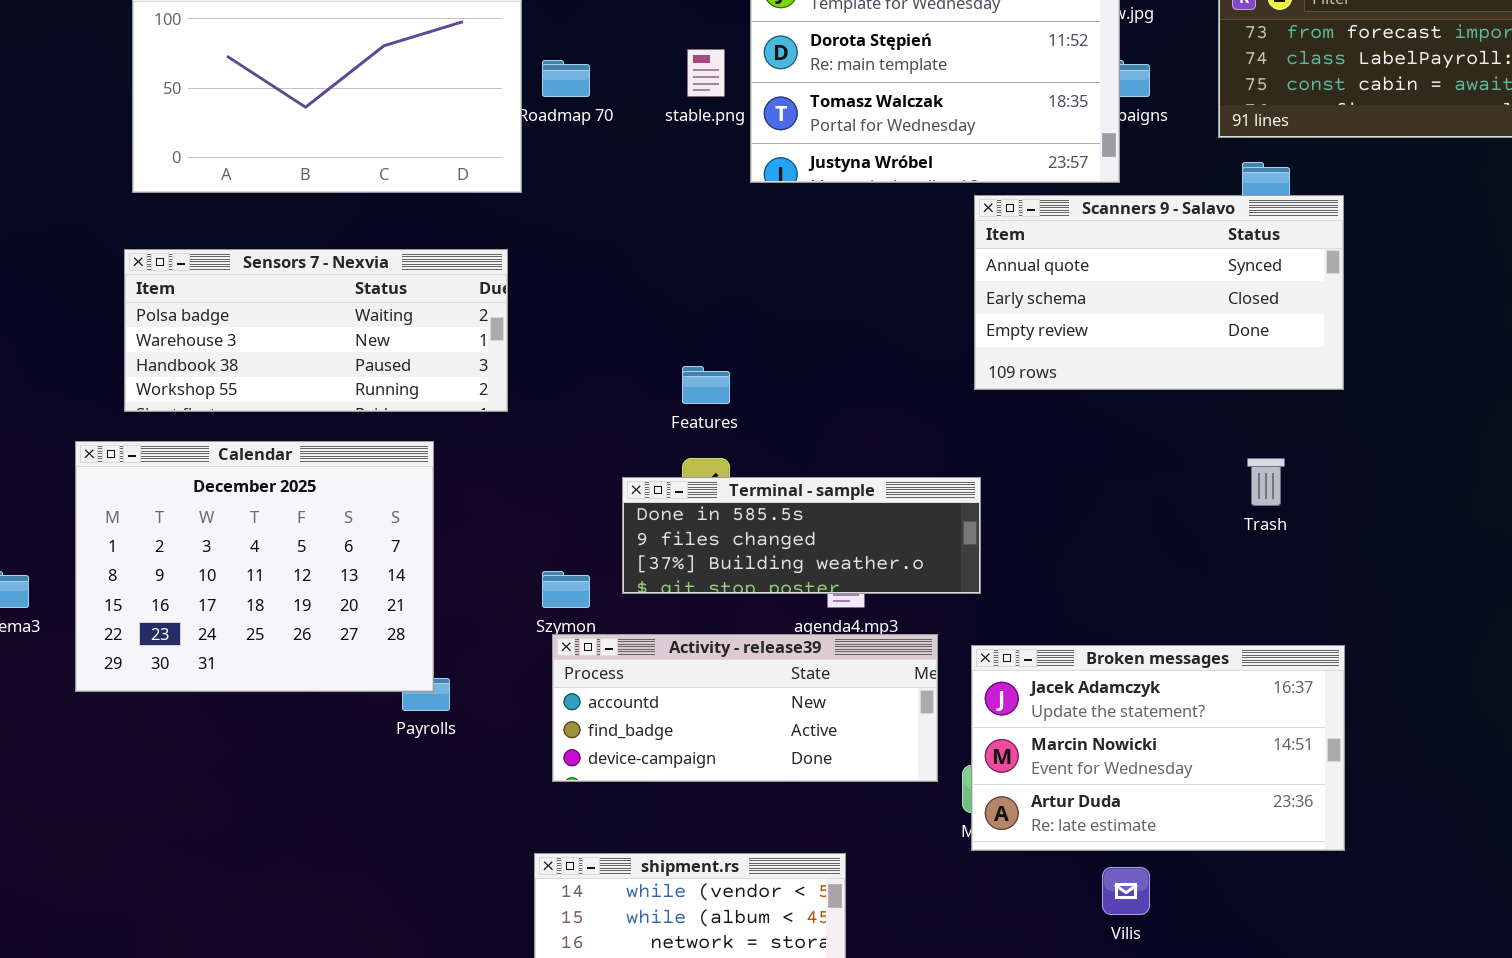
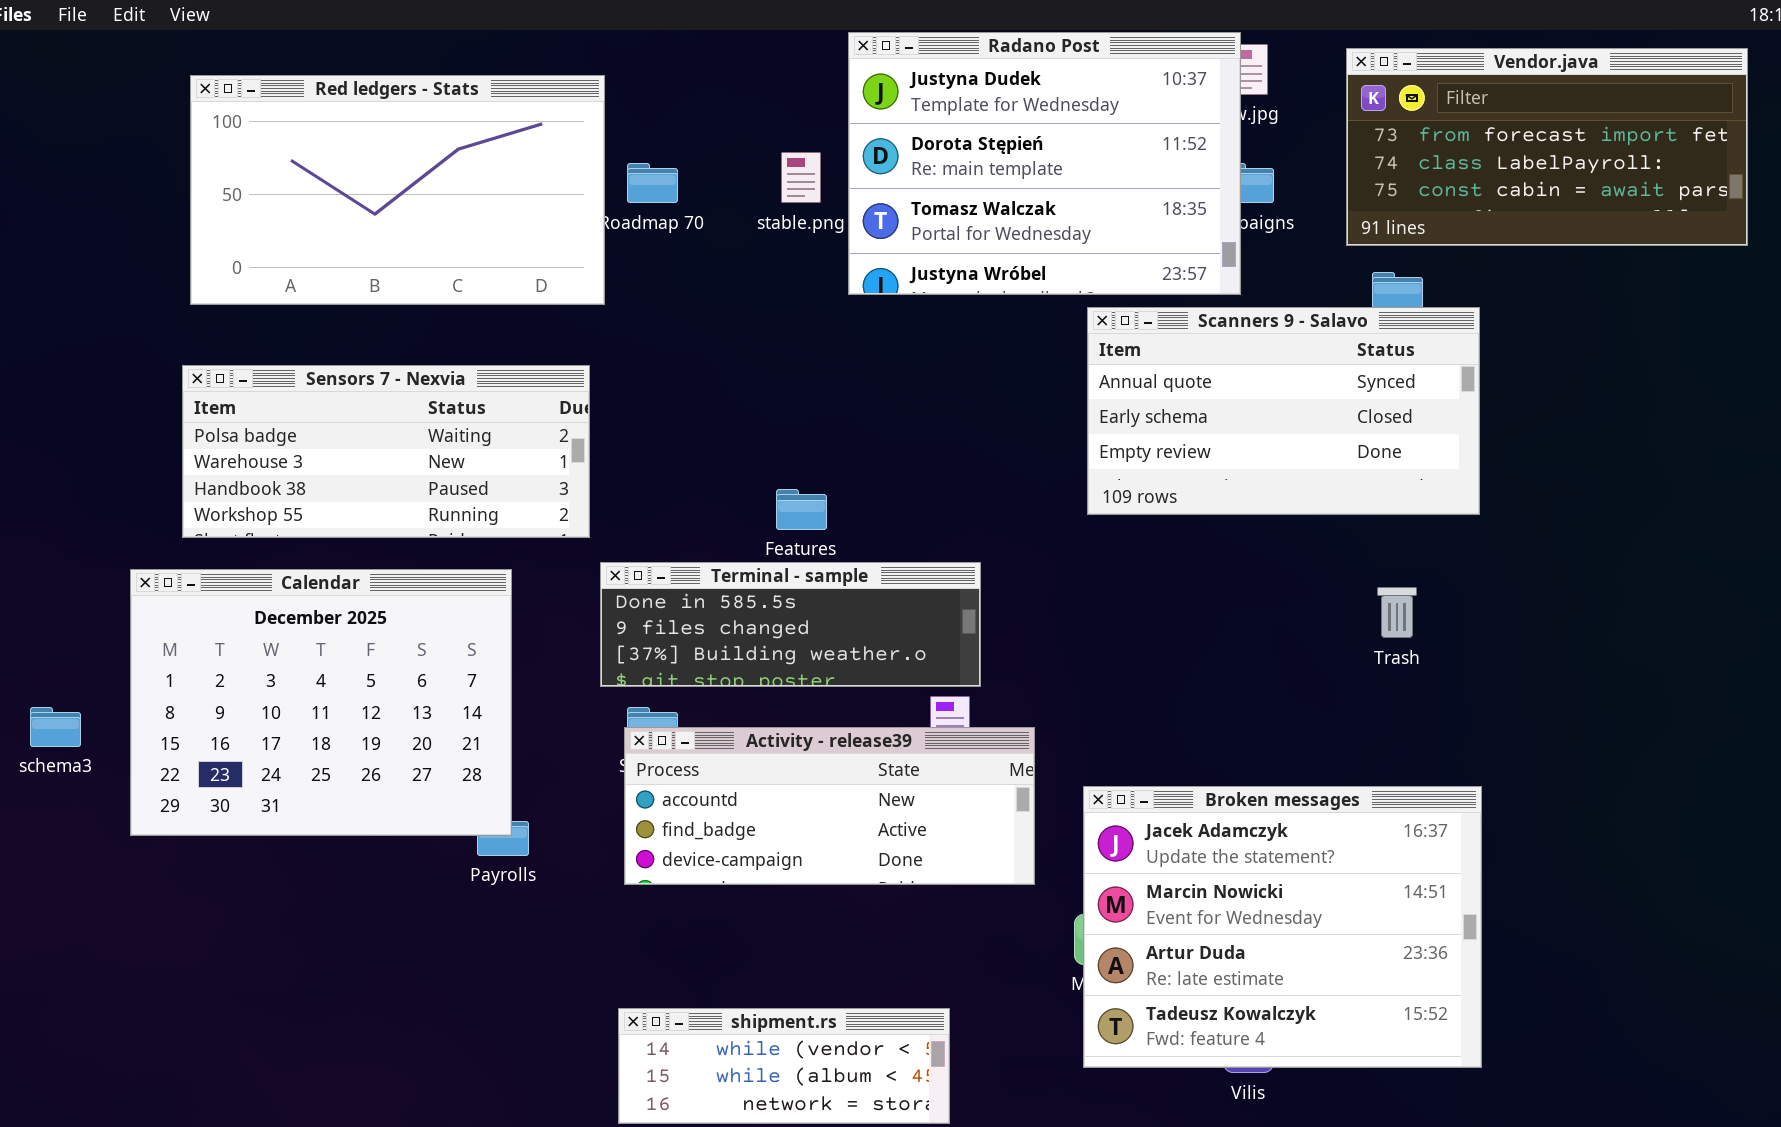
Terminal - sample: [622,477,981,594] -> [600,562,981,687], moved
Activity - release39: [552,634,938,782] -> [624,727,1035,885], moved
Broken messages: [971,645,1345,851] -> [1083,786,1482,1068], resized

